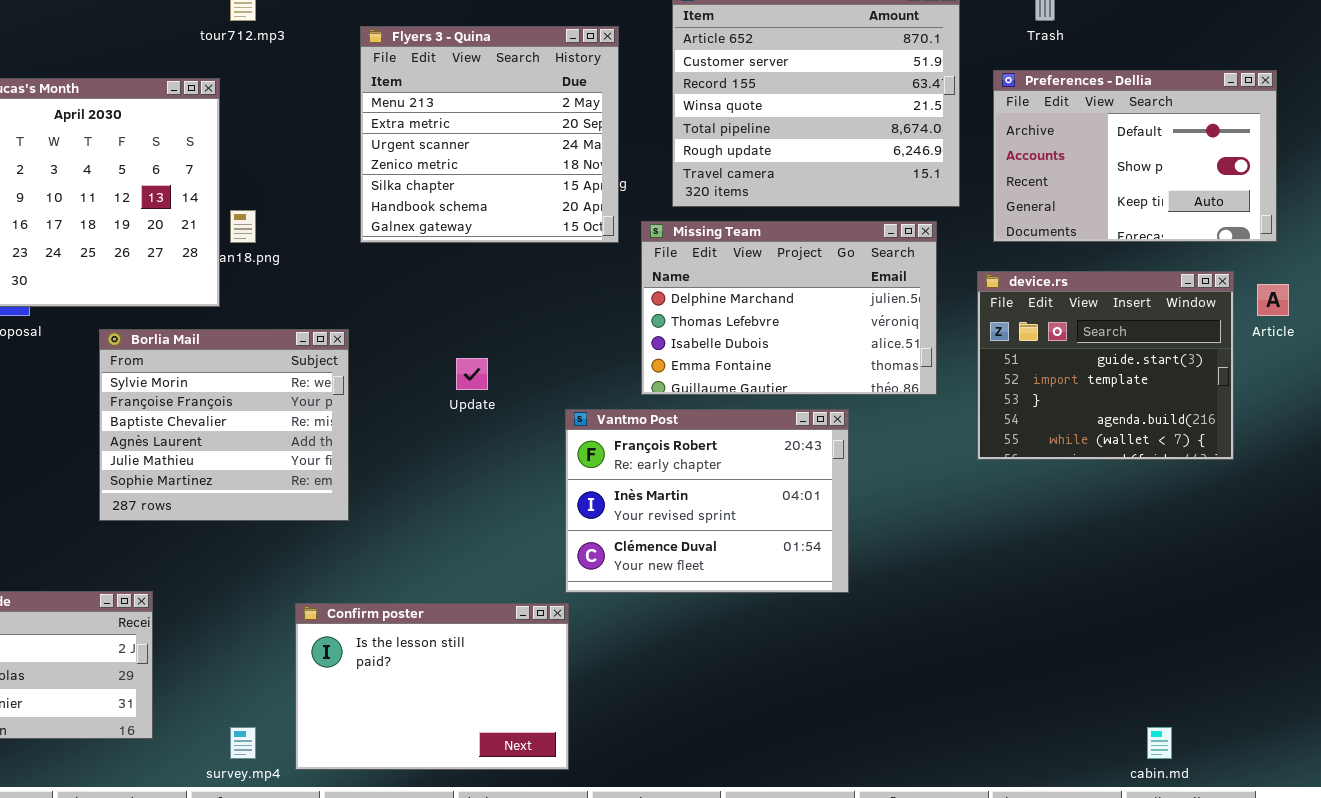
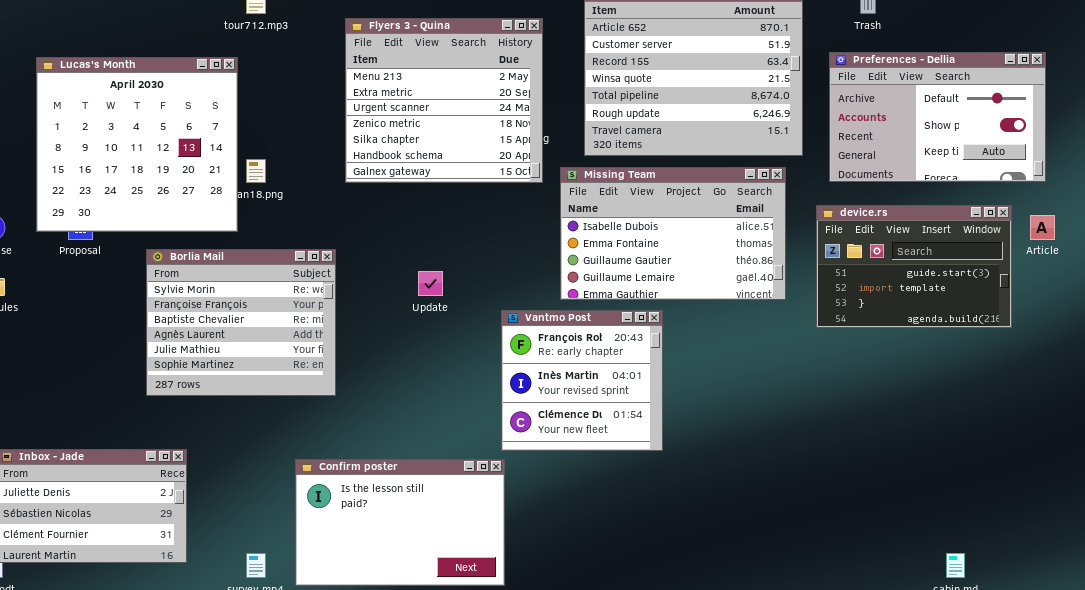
Missing Team: [641,221,937,395] -> [560,167,786,300], scrolled down 2 rows
device.rs: [977,271,1234,460] -> [816,205,1012,328], resized
Vantmo Post: [565,409,849,593] -> [501,310,663,451], resized

